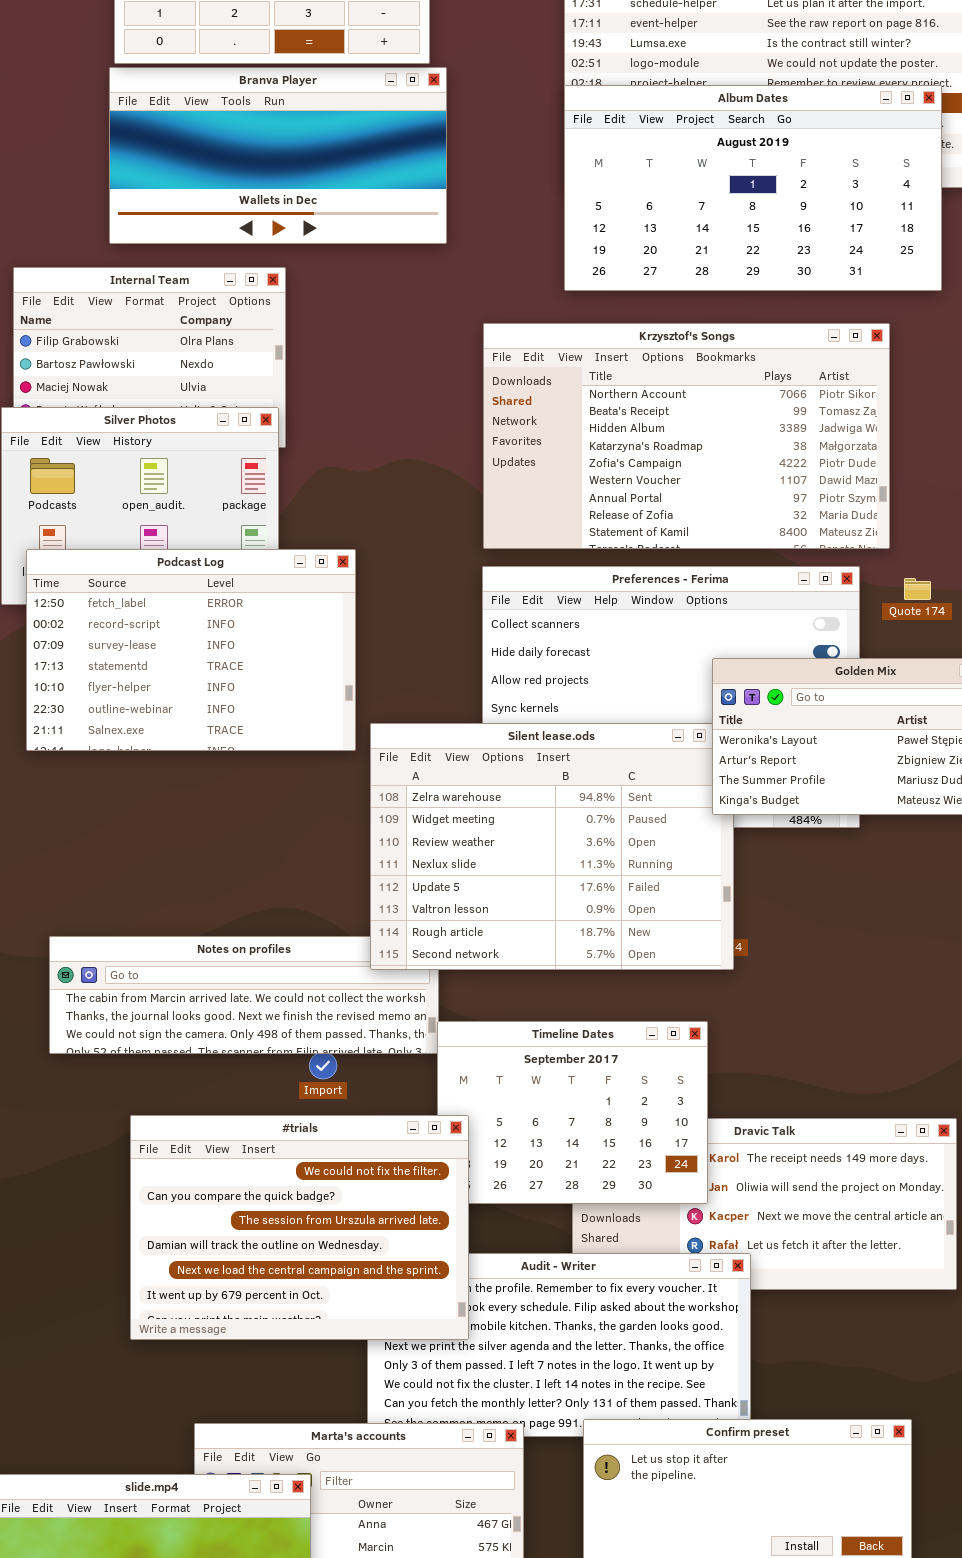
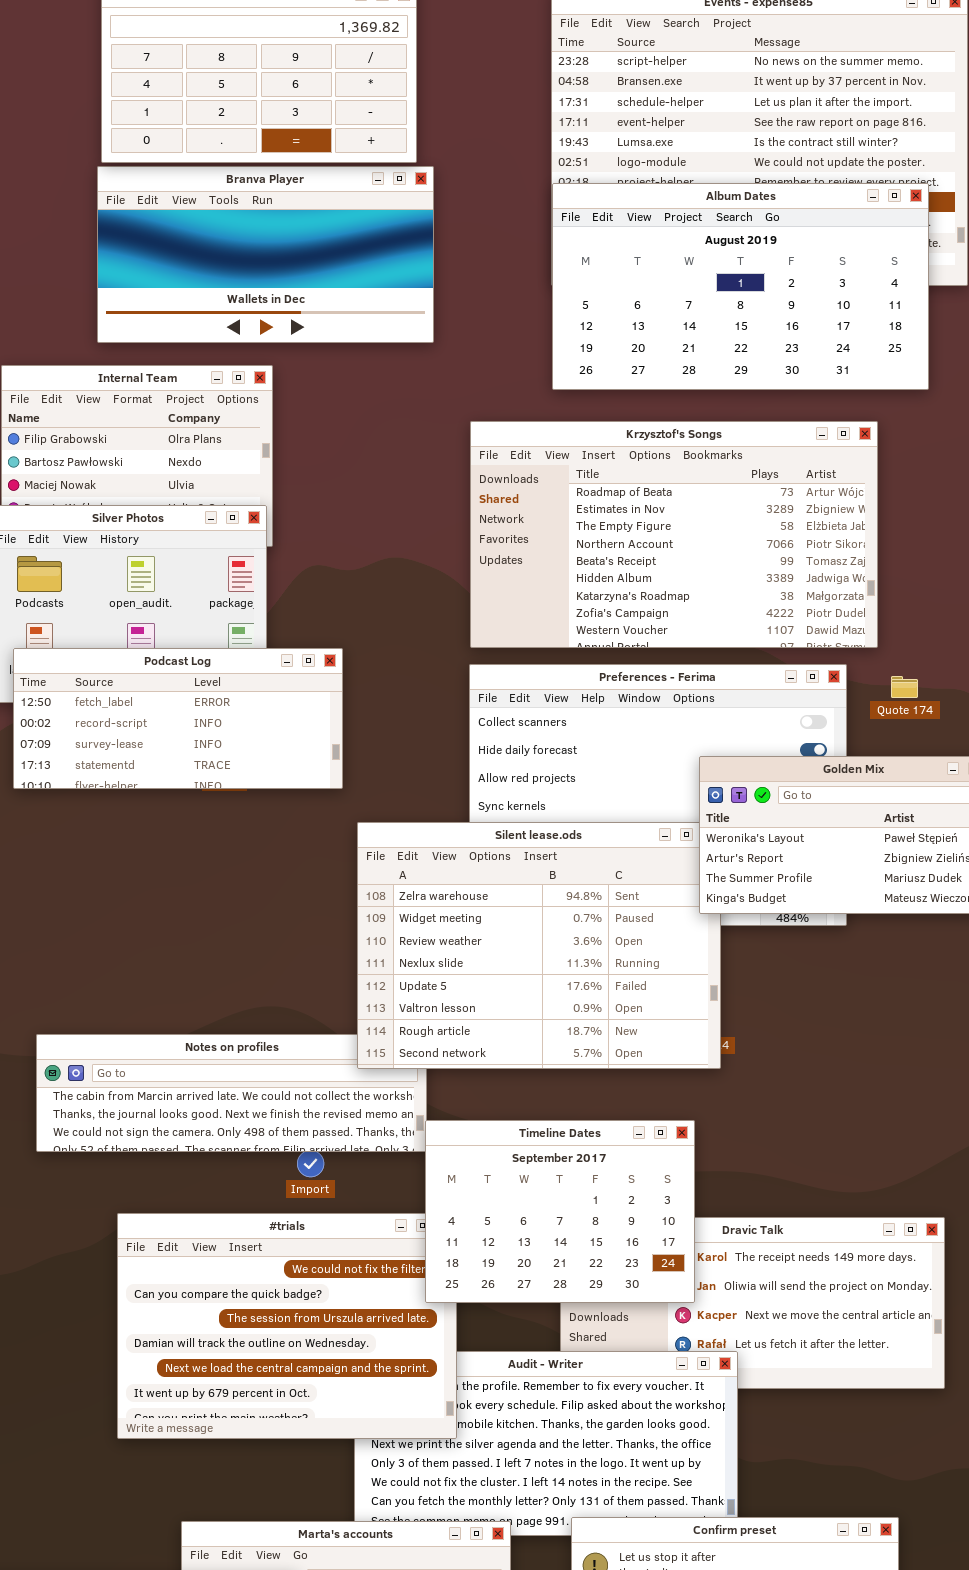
Krzysztof's Songs: [483,323,890,549] -> [470,421,878,648], scrolled up 3 rows
Podcast Log: [26,549,356,751] -> [13,648,343,789], resized
Timeline Dates: [437,1021,708,1204] -> [425,1120,695,1303], raised

